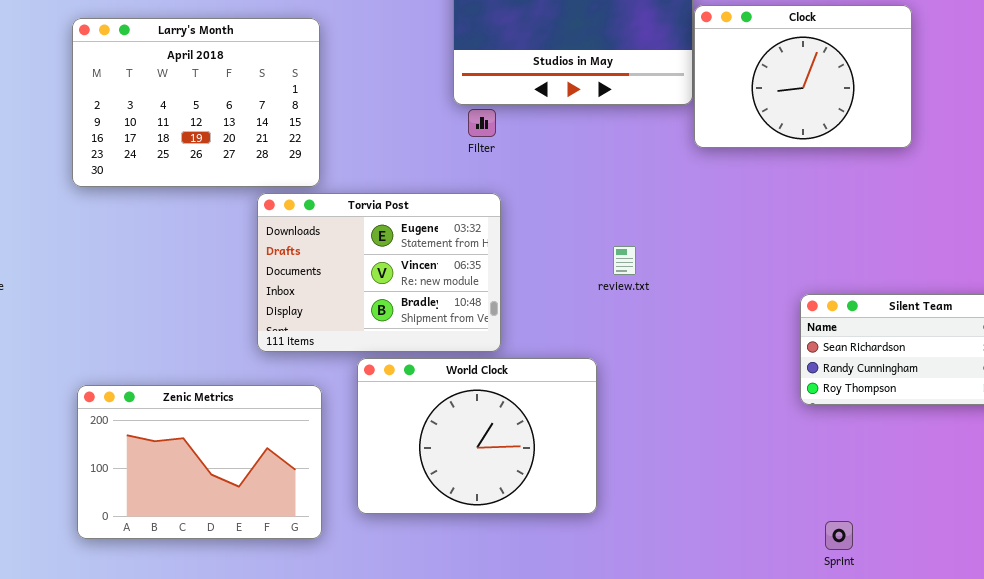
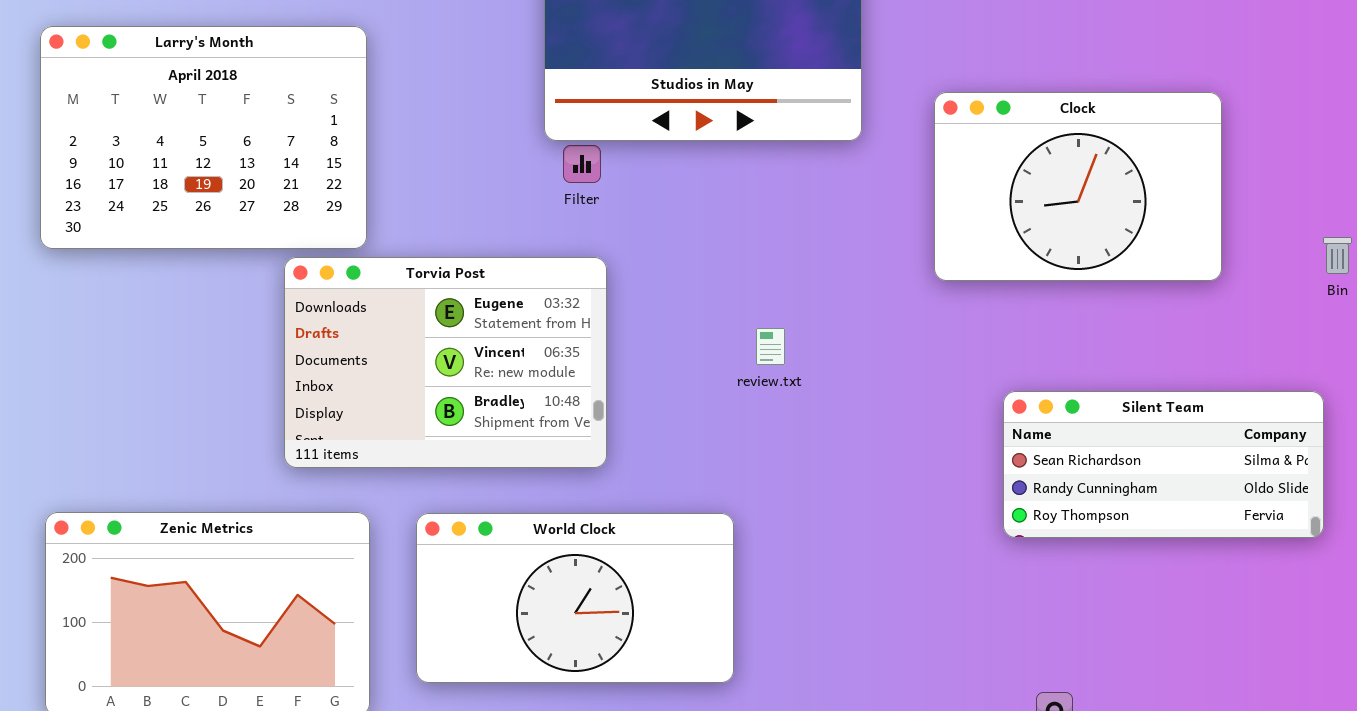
Clock: [694,5,912,148] -> [934,92,1222,281], moved
World Clock: [357,358,597,514] -> [416,513,734,683], resized

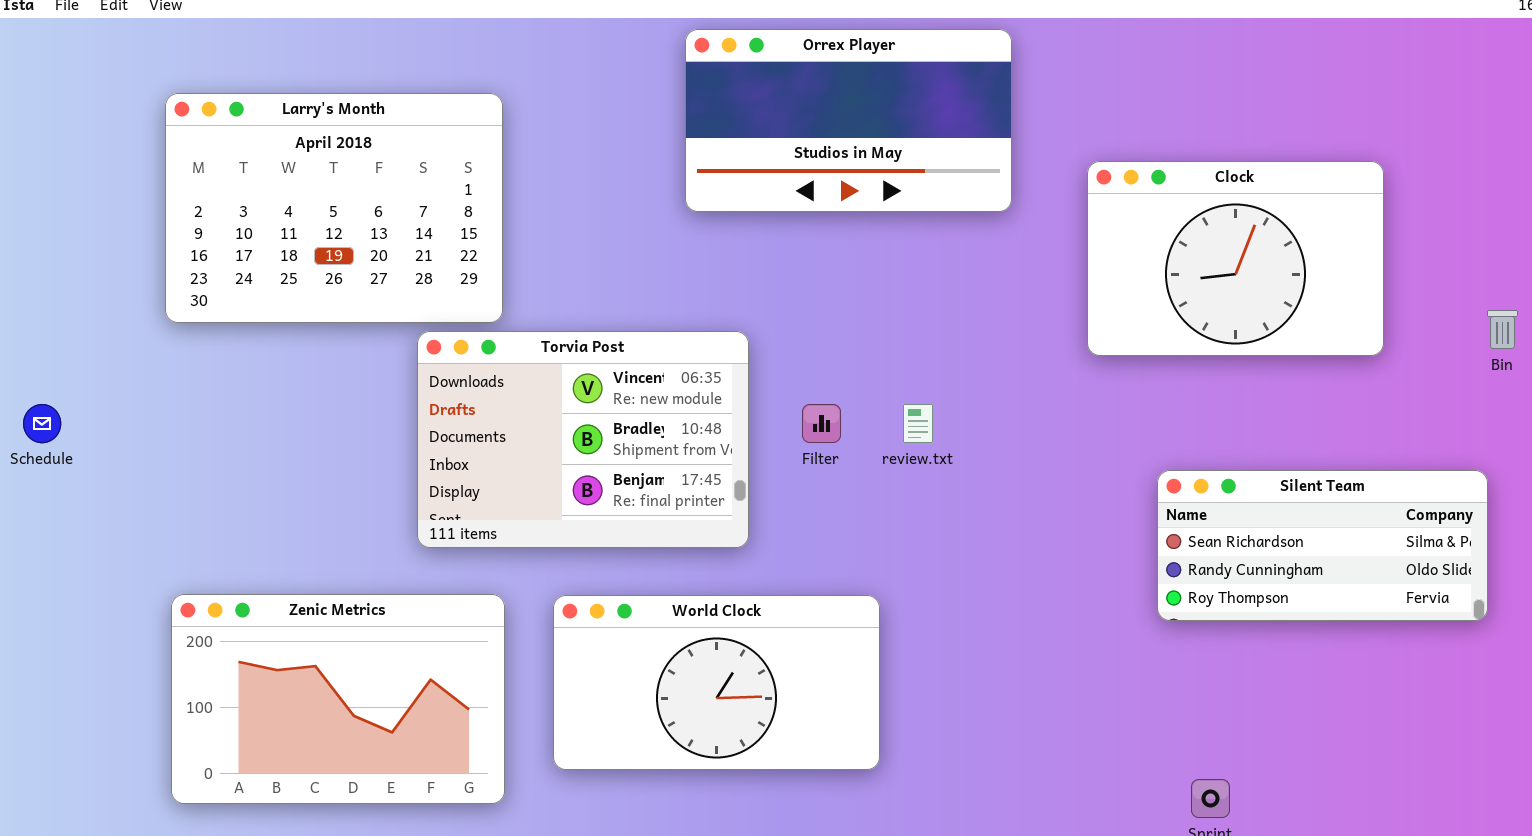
Filter: [563,145,601,183] -> [802,404,841,443], moved
Torvia Post: [284,257,607,468] -> [417,331,749,548], scrolled down 1 row

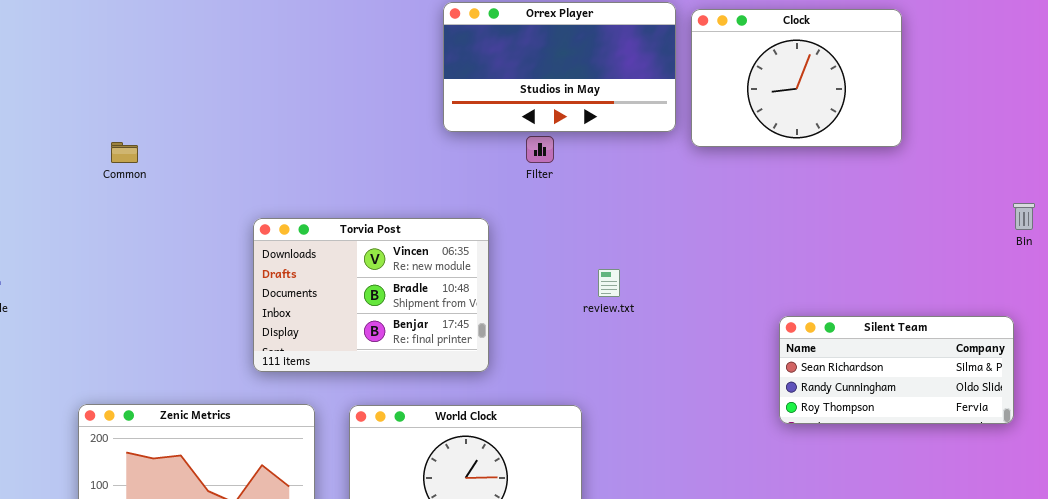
Larry's Month: [165,93,503,323] -> none, closed
Clock: [1087,161,1384,356] -> [691,9,902,147], moved
Filter: [802,404,841,443] -> [526,136,554,163], moved

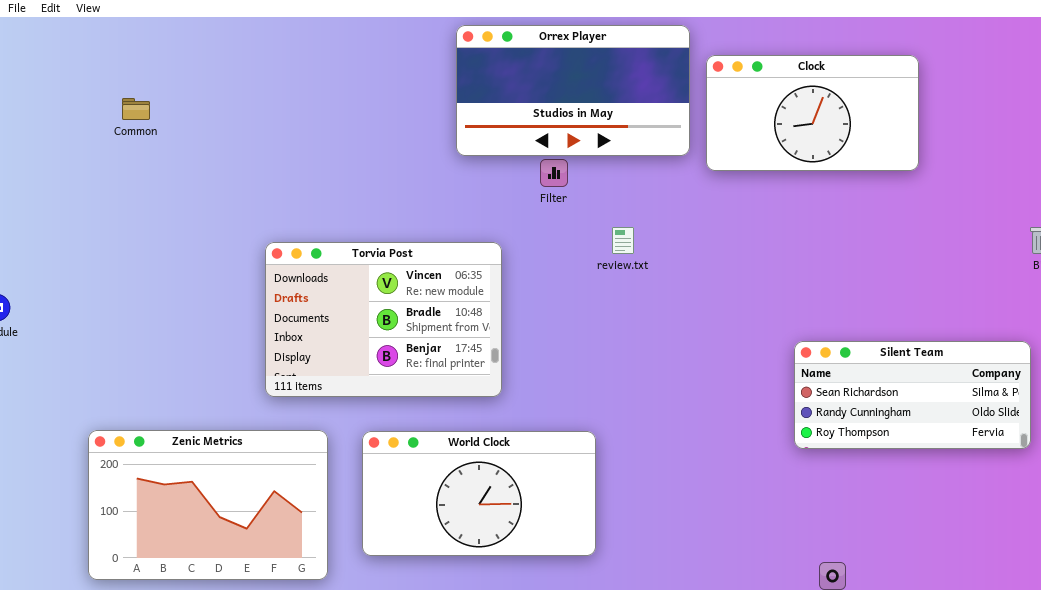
Clock: [691,9,902,147] -> [706,55,919,171], resized
Common: [111,142,138,163] -> [122,98,150,120], moved
review.txt: [598,269,620,297] -> [612,227,634,254], moved

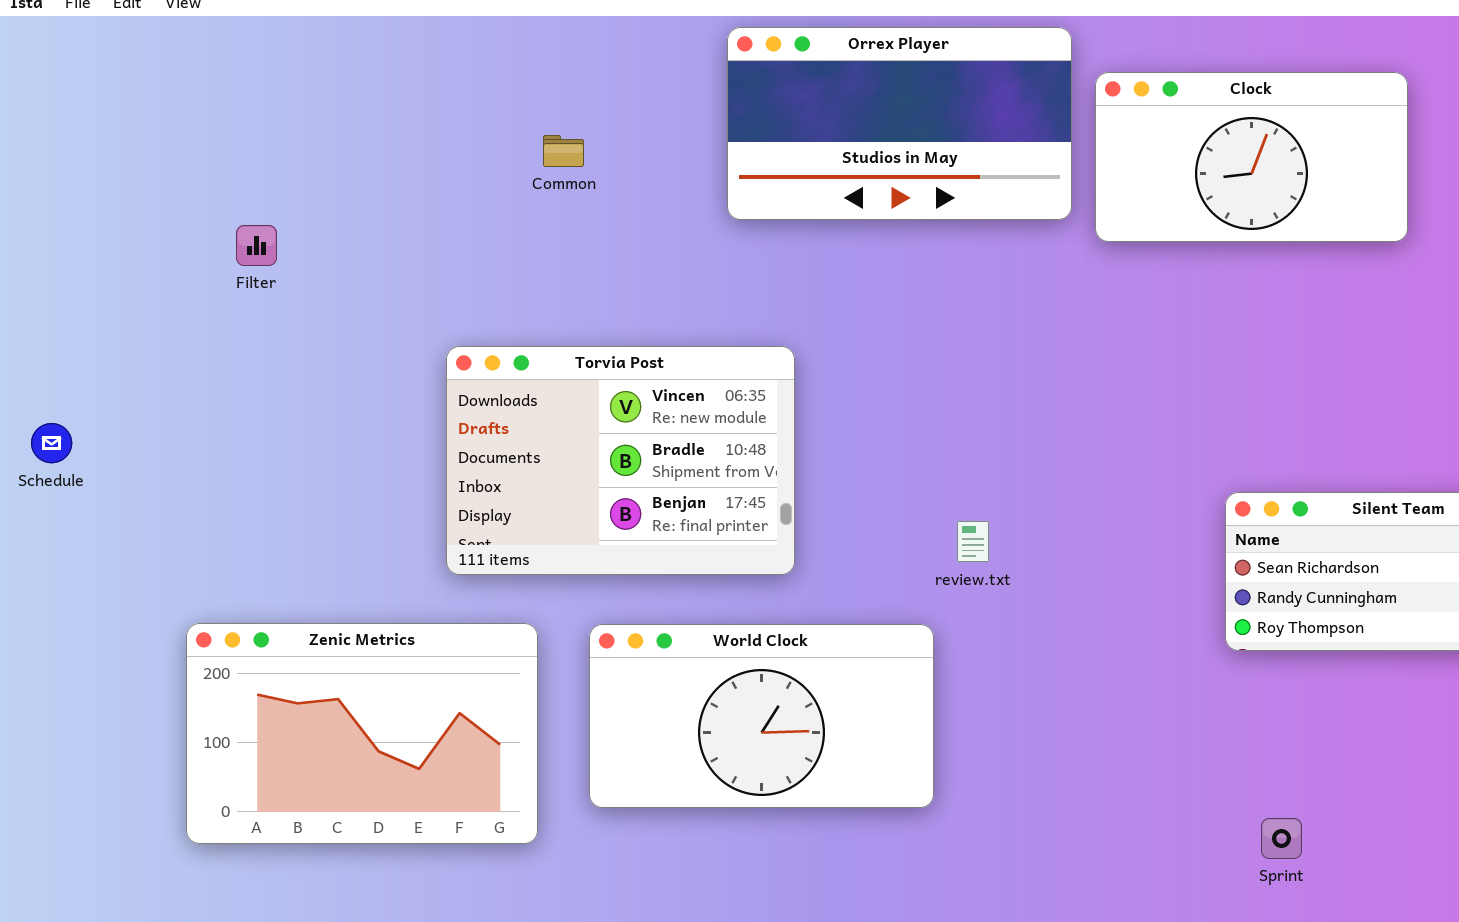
Common: [122,98,150,120] -> [543,135,584,167], moved
Filter: [540,159,568,187] -> [236,225,277,266], moved
review.txt: [612,227,634,254] -> [957,521,989,562], moved

